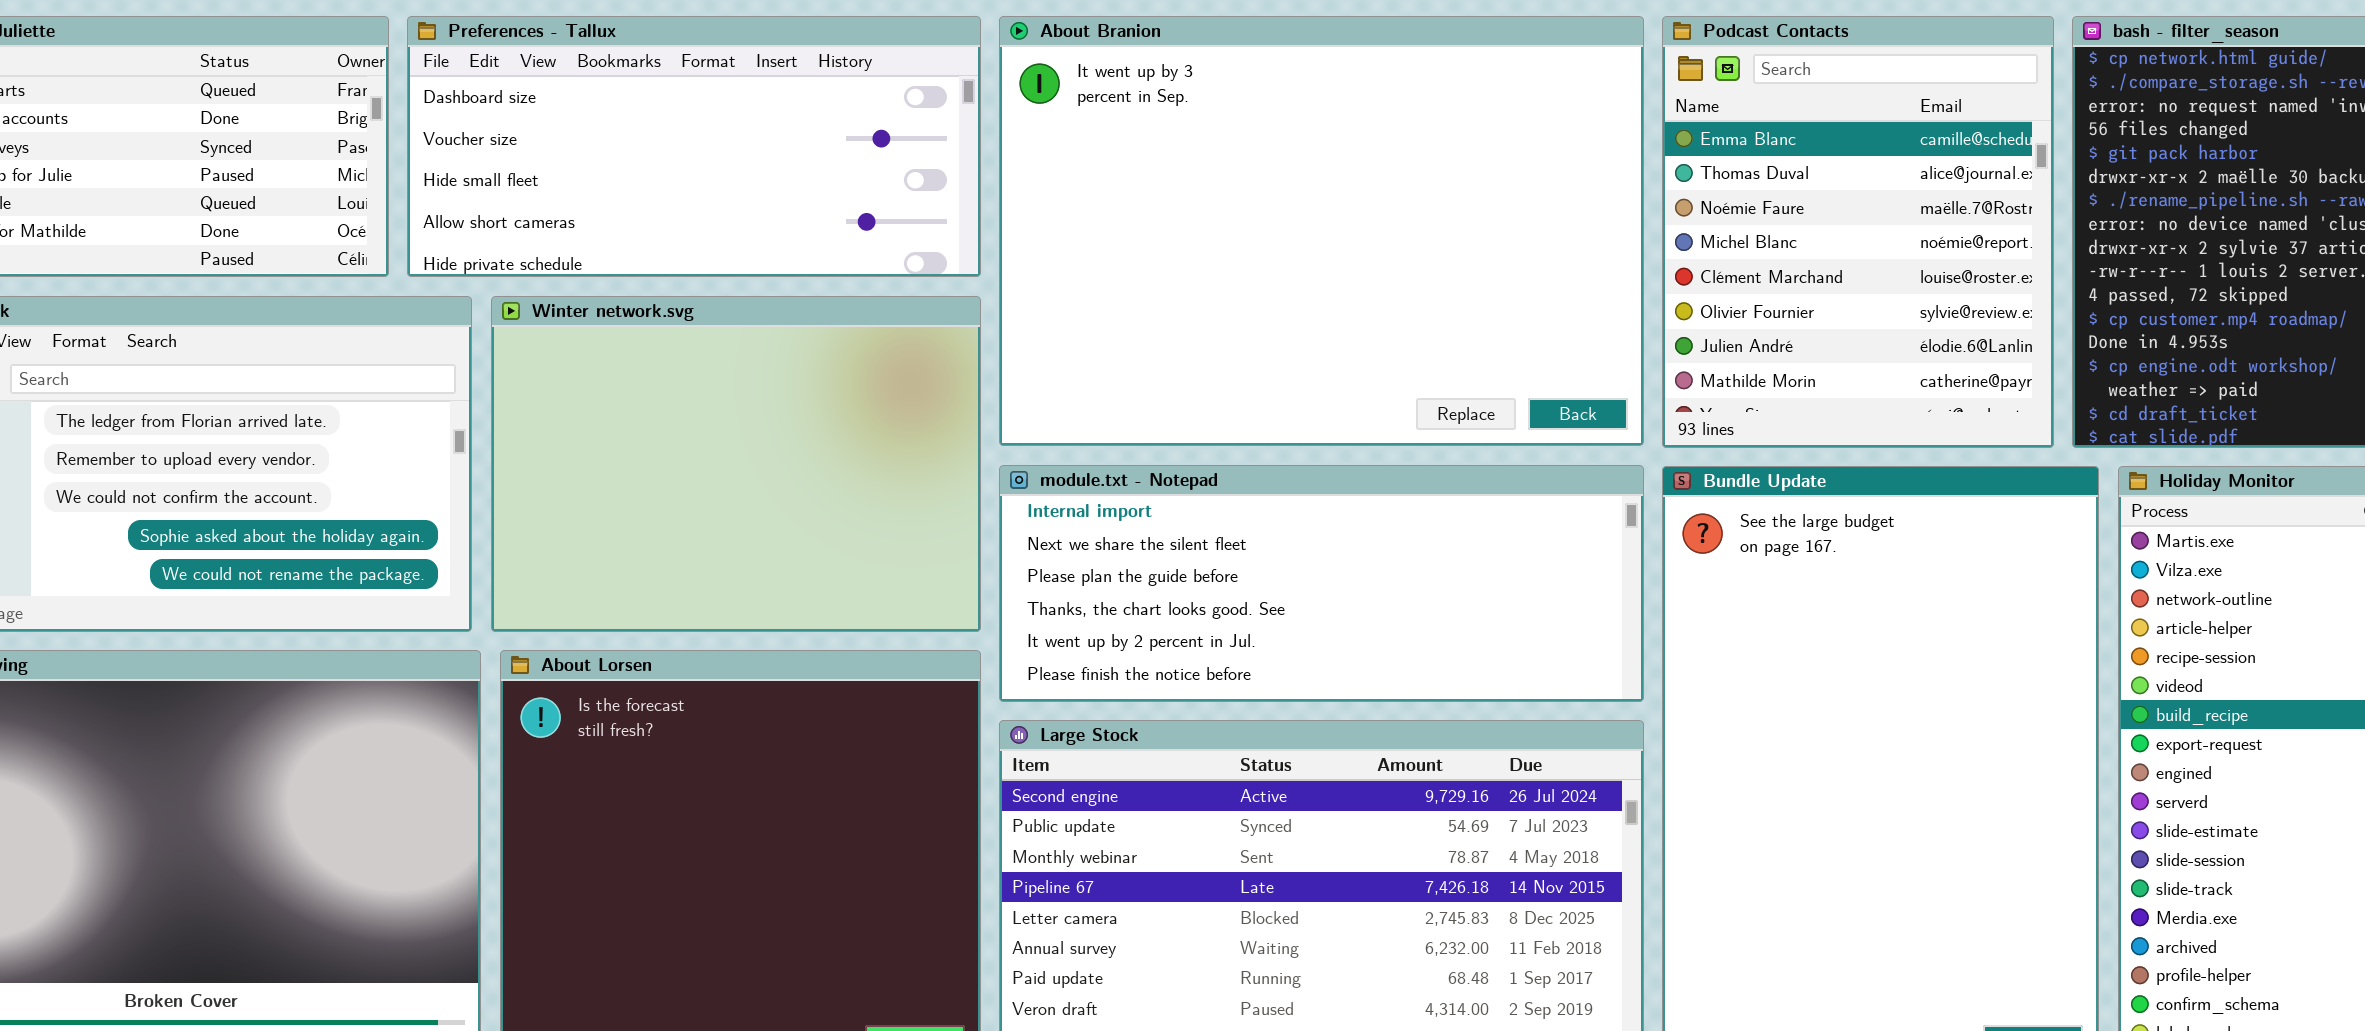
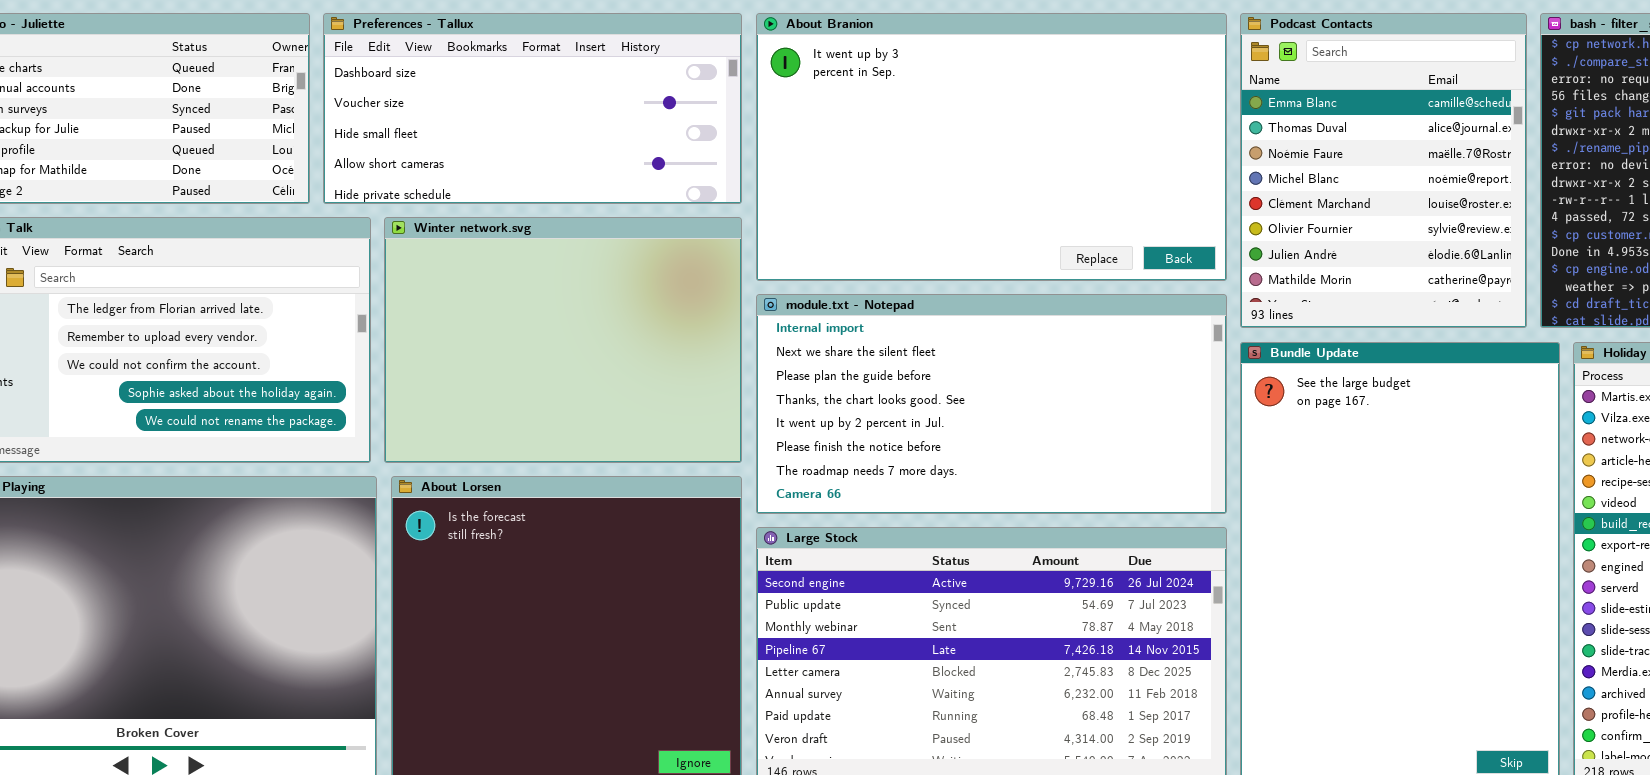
About Branion: [999,16,1644,446] -> [756,13,1227,281], resized
module.txt - Notepad: [999,465,1644,702] -> [756,294,1227,514], resized

